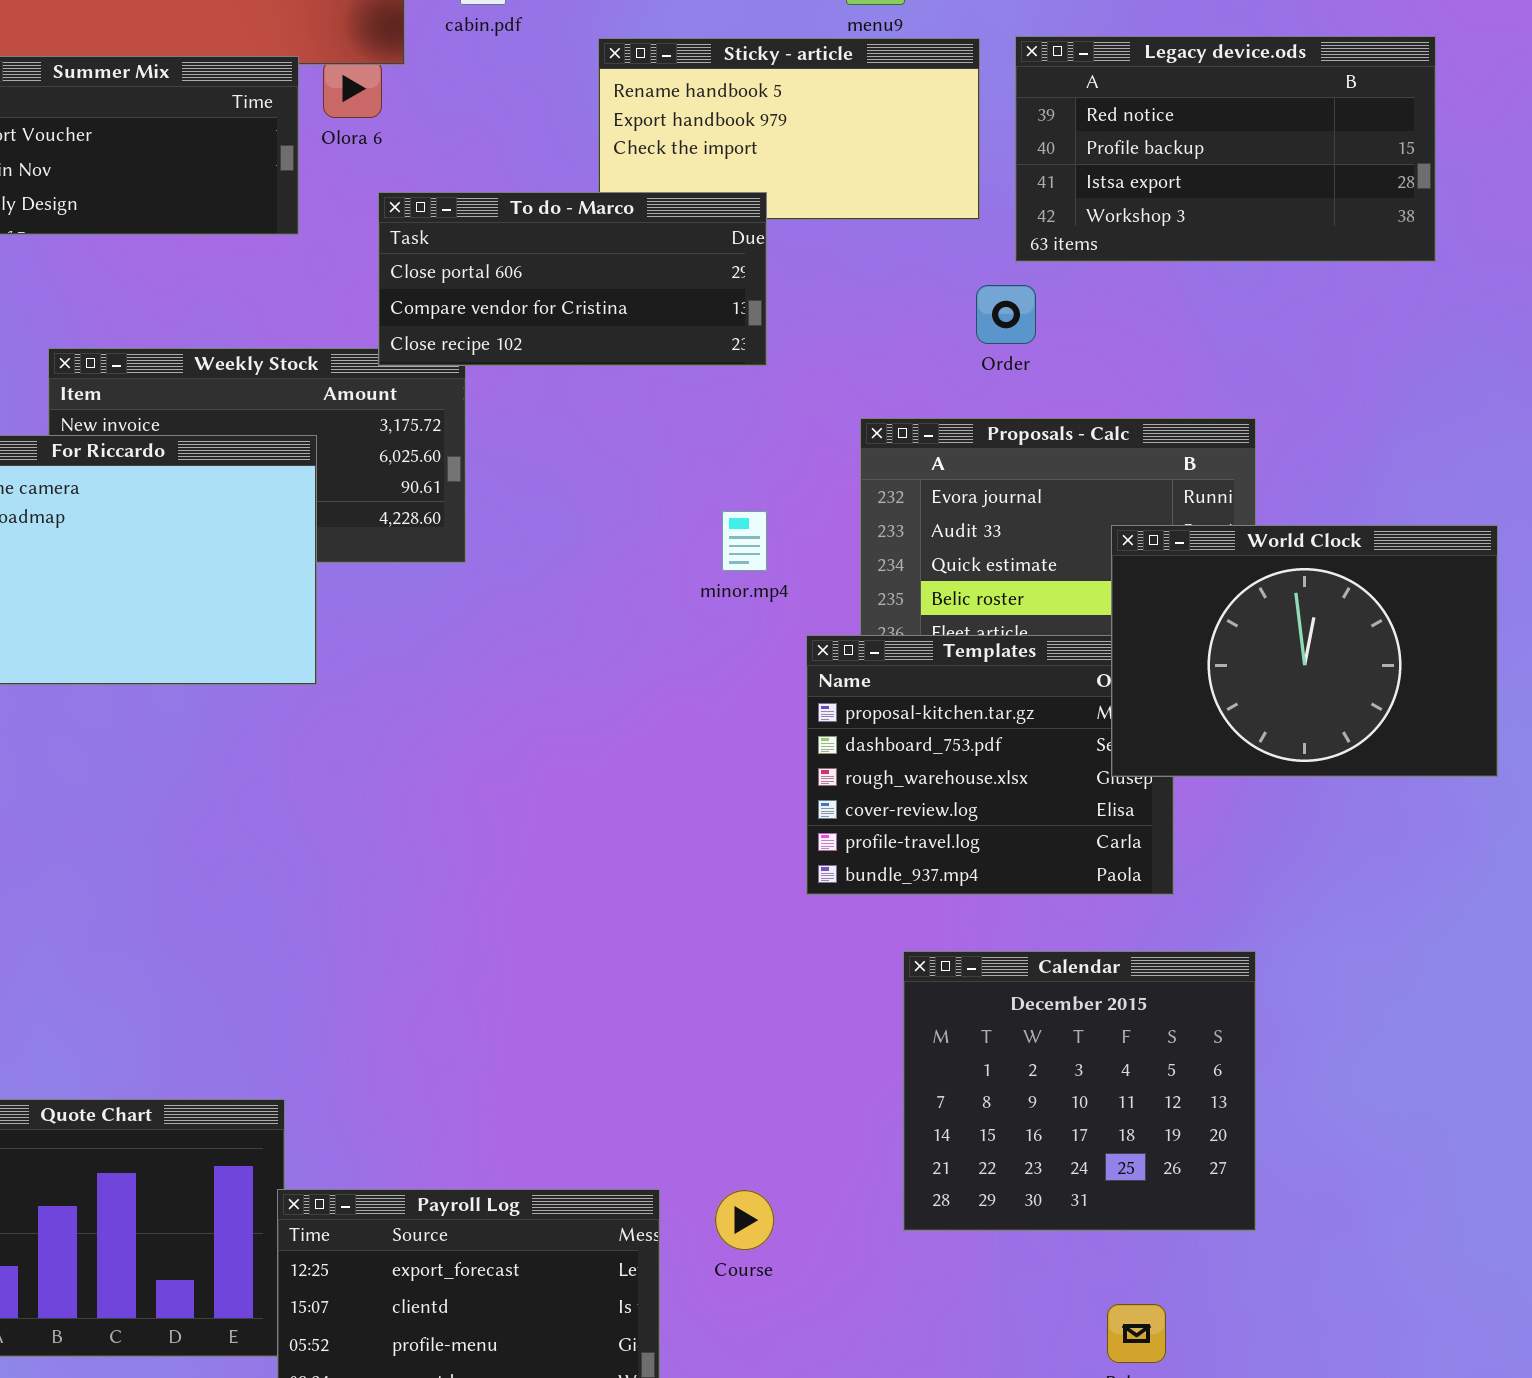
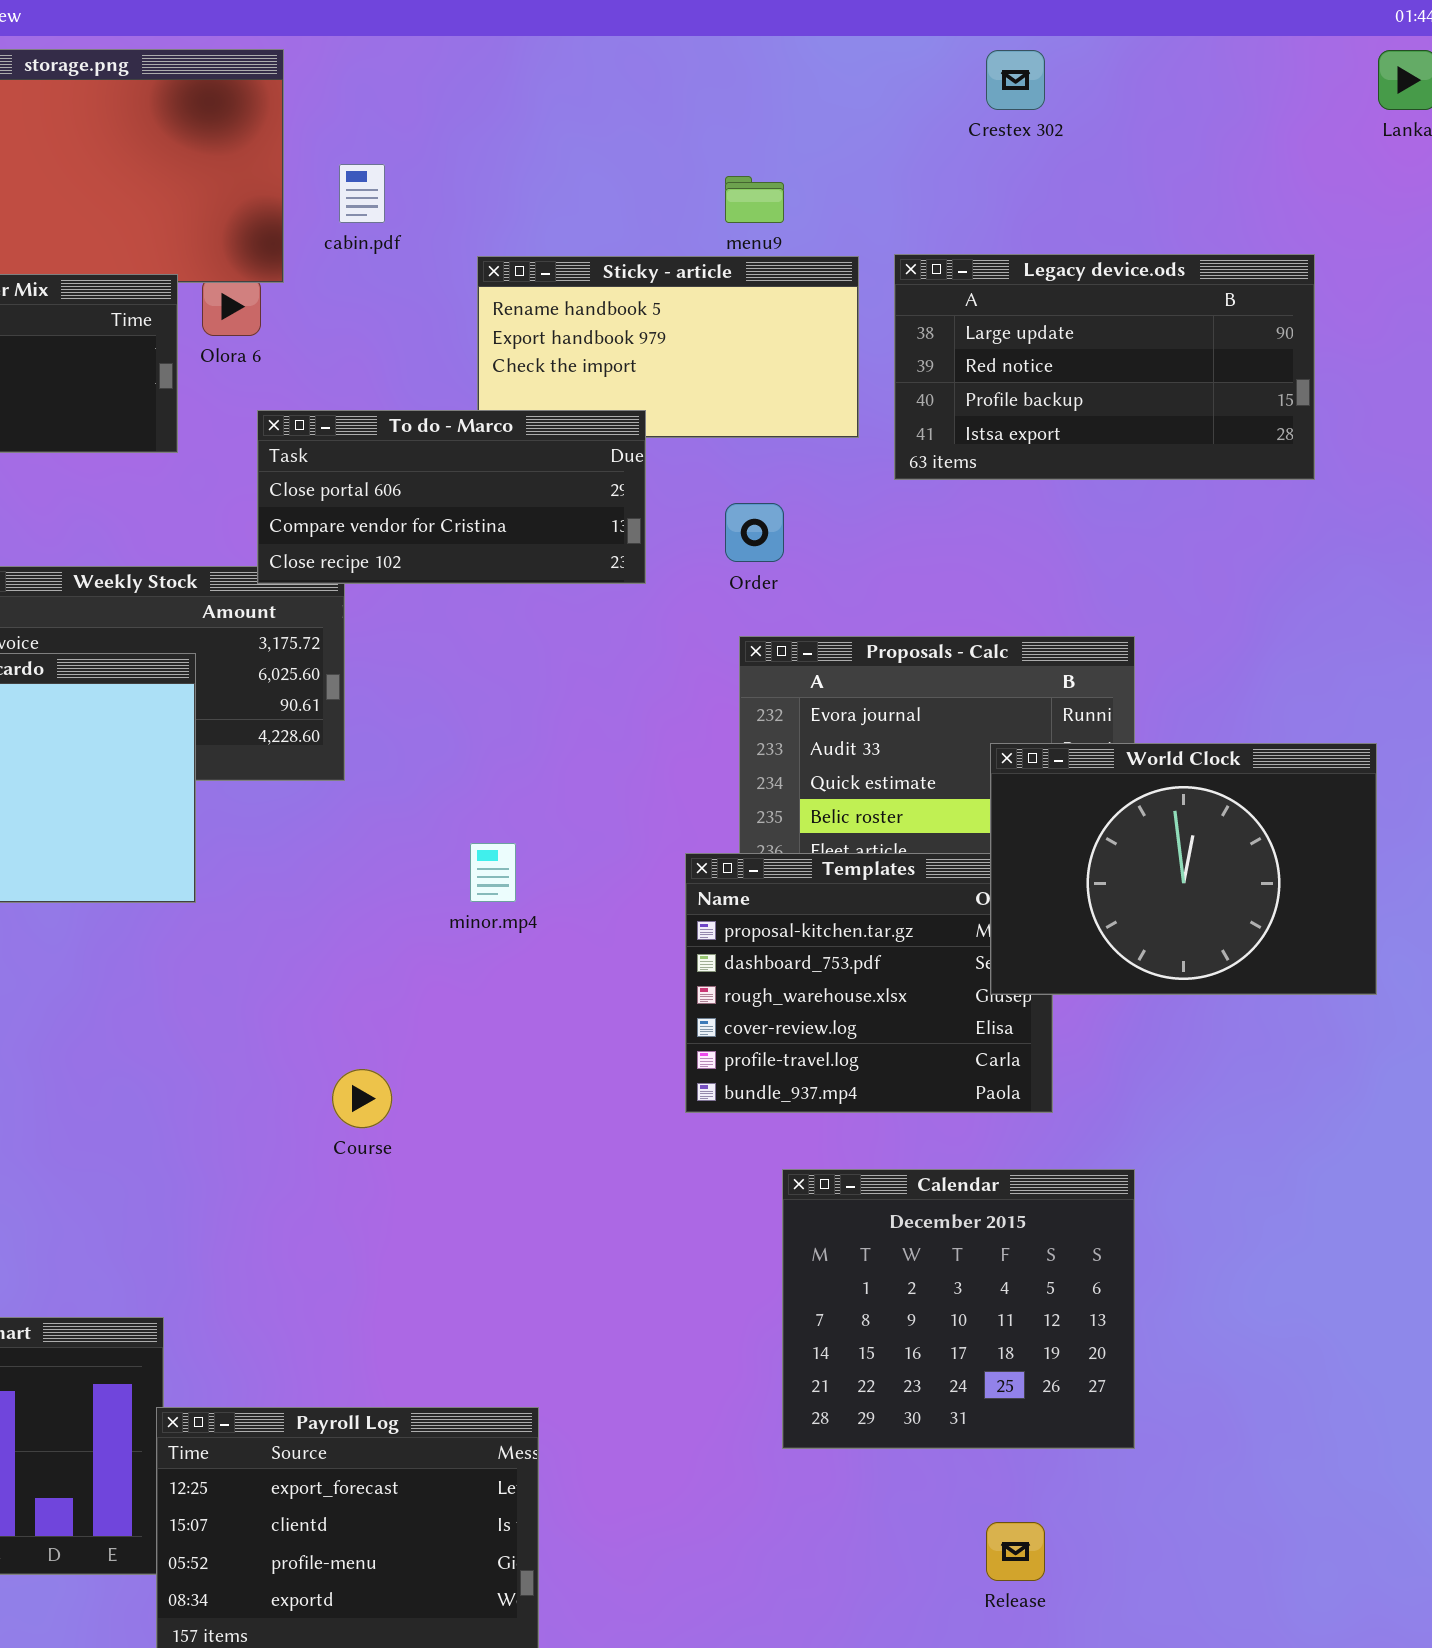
Legacy device.ods: [1015,36,1436,262] -> [894,254,1315,480], scrolled up 1 row
Order: [976,285,1036,344] -> [725,503,784,562], moved
minor.mp4: [722,511,767,571] -> [470,843,516,902], moved
Course: [715,1190,774,1250] -> [332,1069,392,1128], moved

